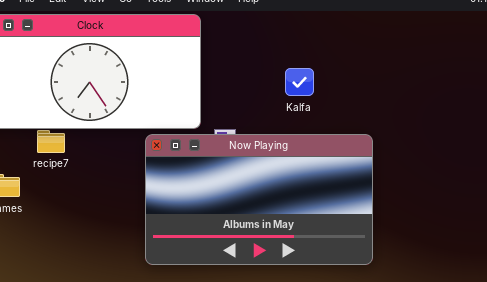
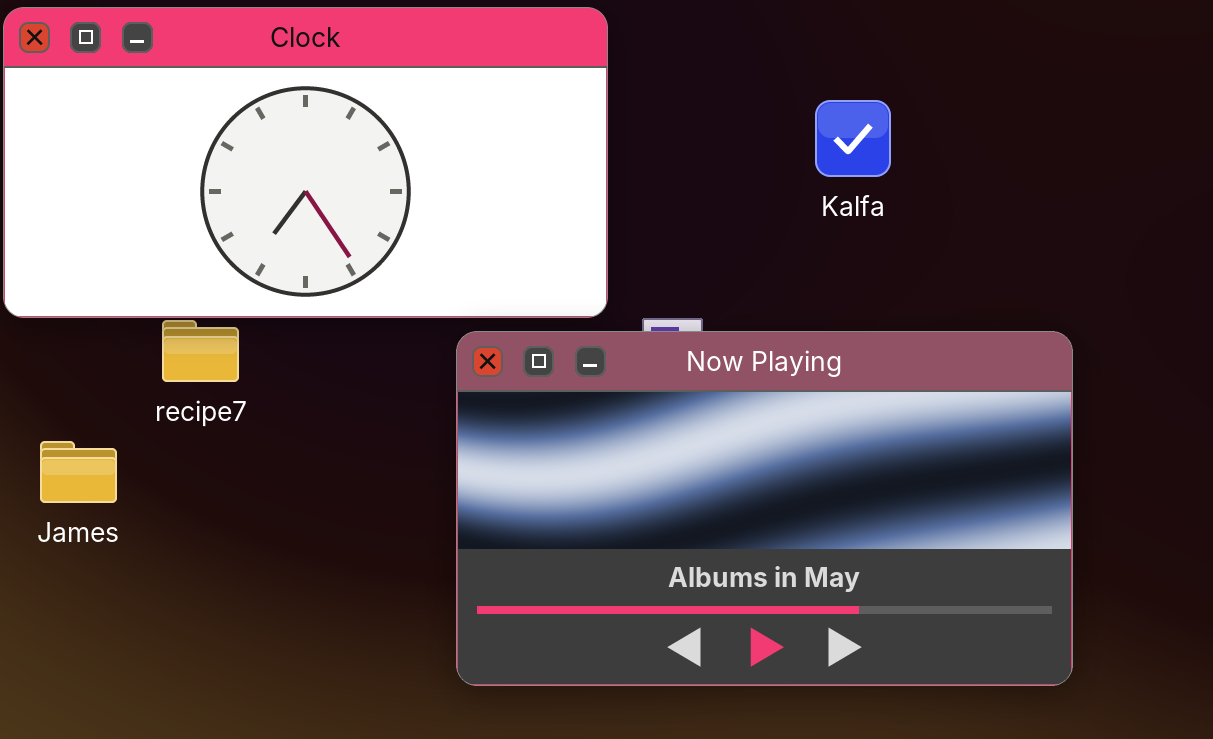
Kalfa: [285,68,314,96] -> [815,100,891,177], moved

